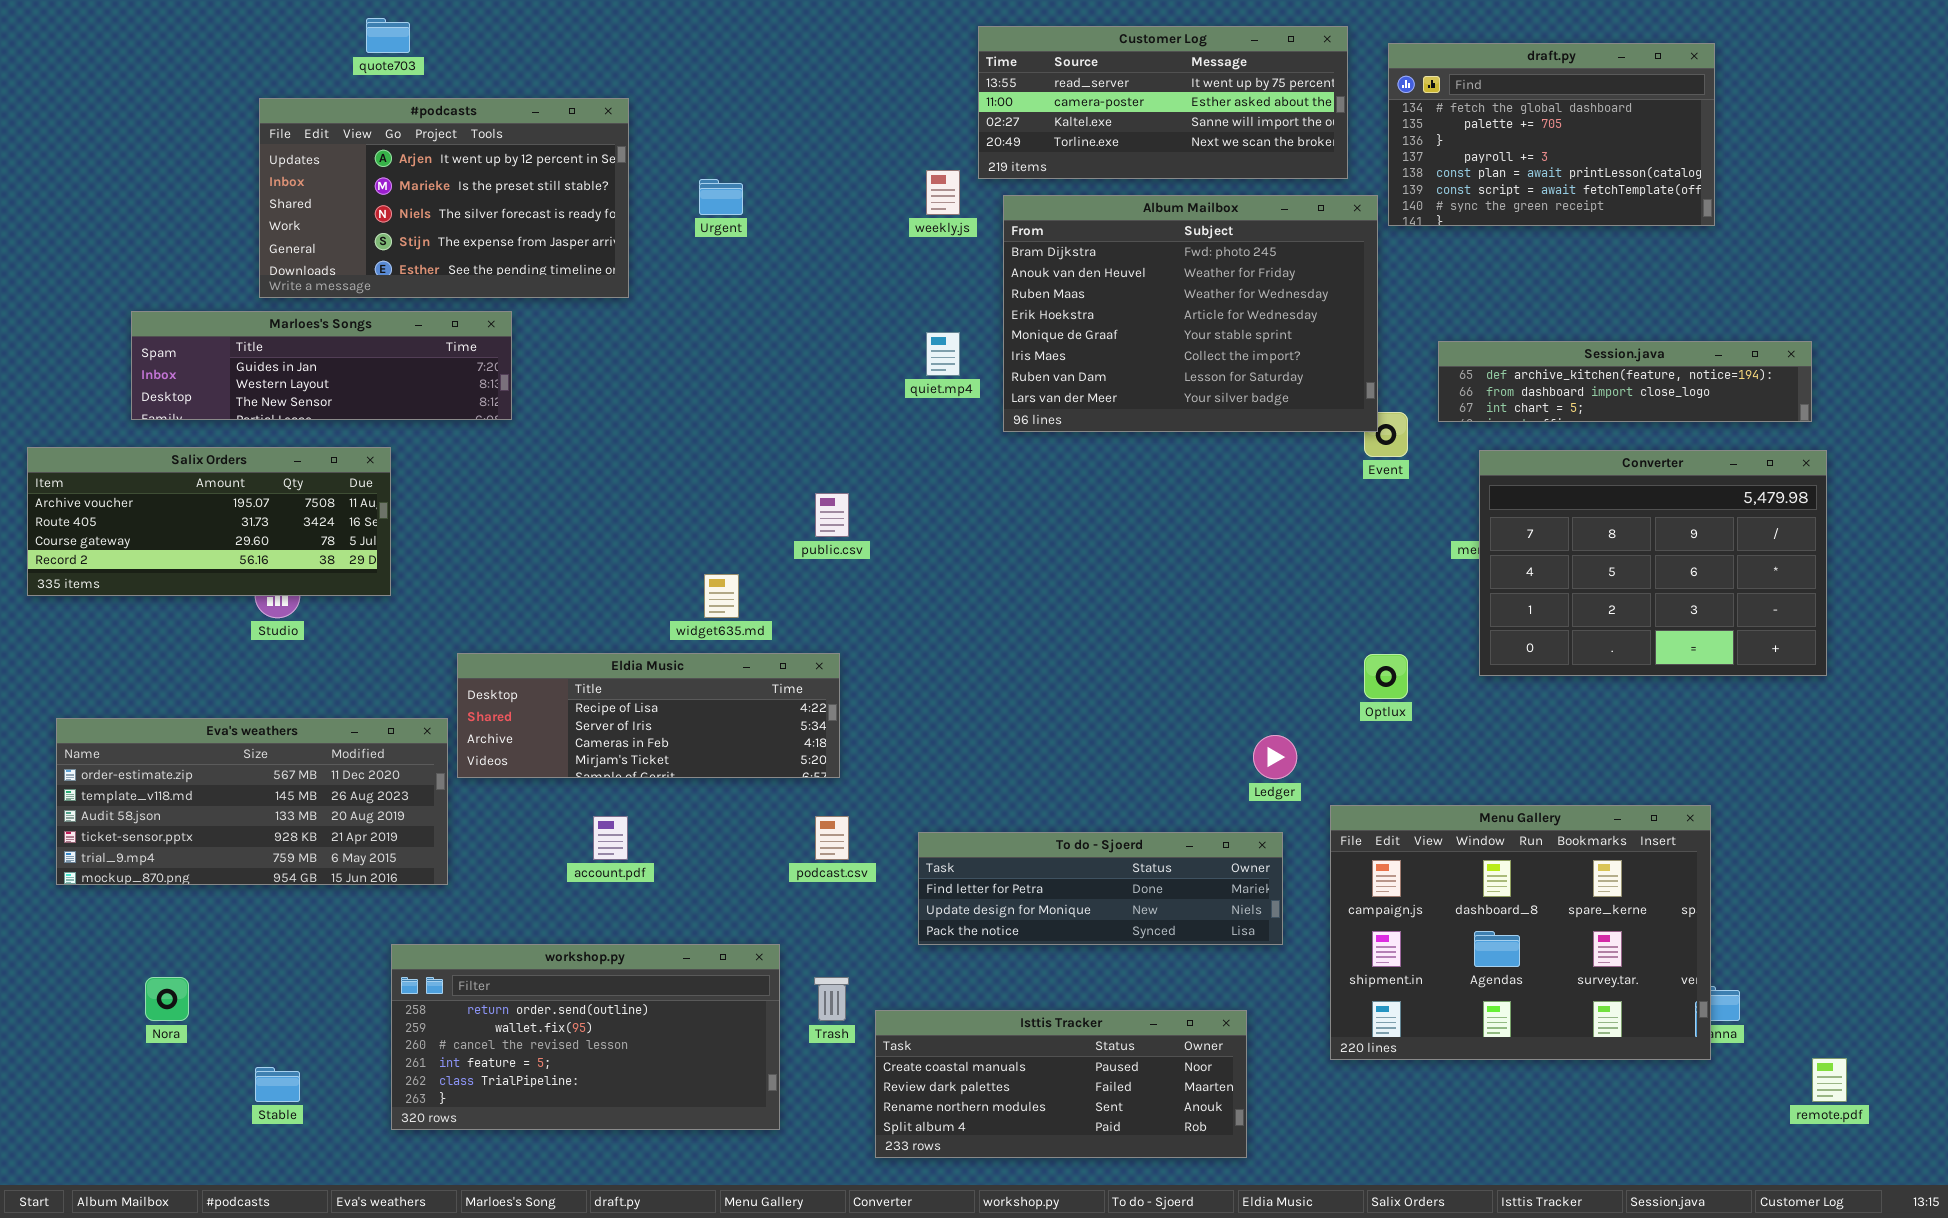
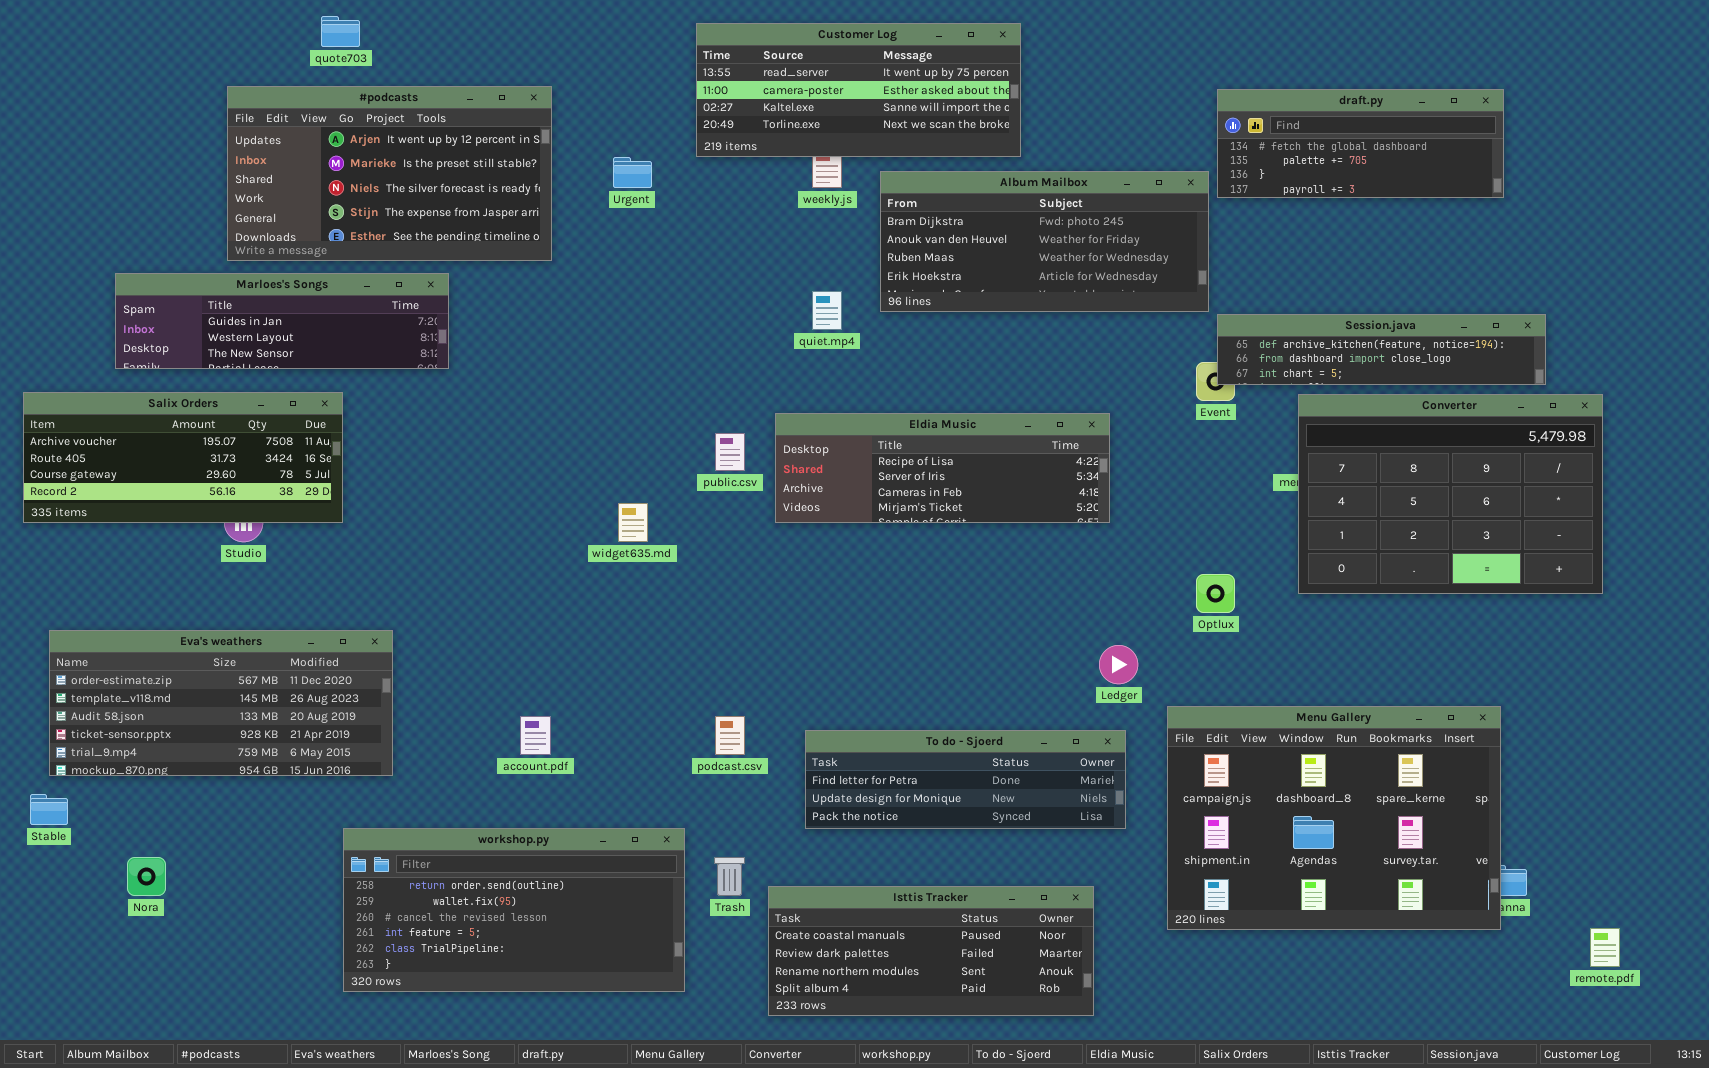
Customer Log: [978,26,1348,179] -> [696,23,1021,157], moved
draft.py: [1388,43,1715,226] -> [1217,89,1504,198], resized
Album Mailbox: [1003,195,1378,432] -> [880,171,1209,312], resized
Session.java: [1438,341,1812,422] -> [1217,314,1546,385], moved
Eldia Music: [457,653,840,778] -> [775,413,1110,523], moved
Stable: [255,1067,300,1102] -> [30,794,68,825], moved

